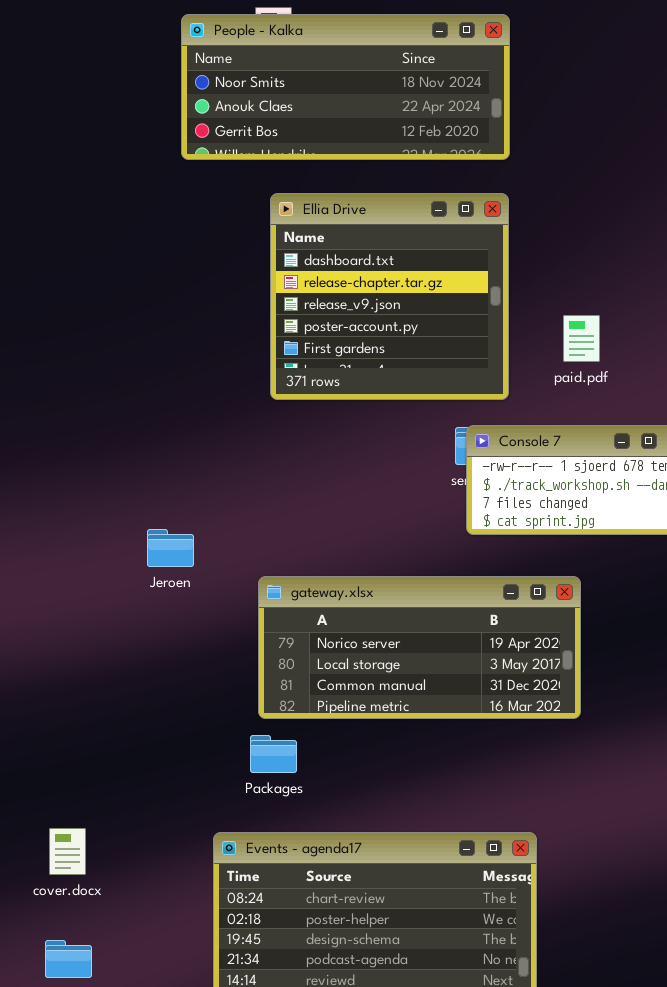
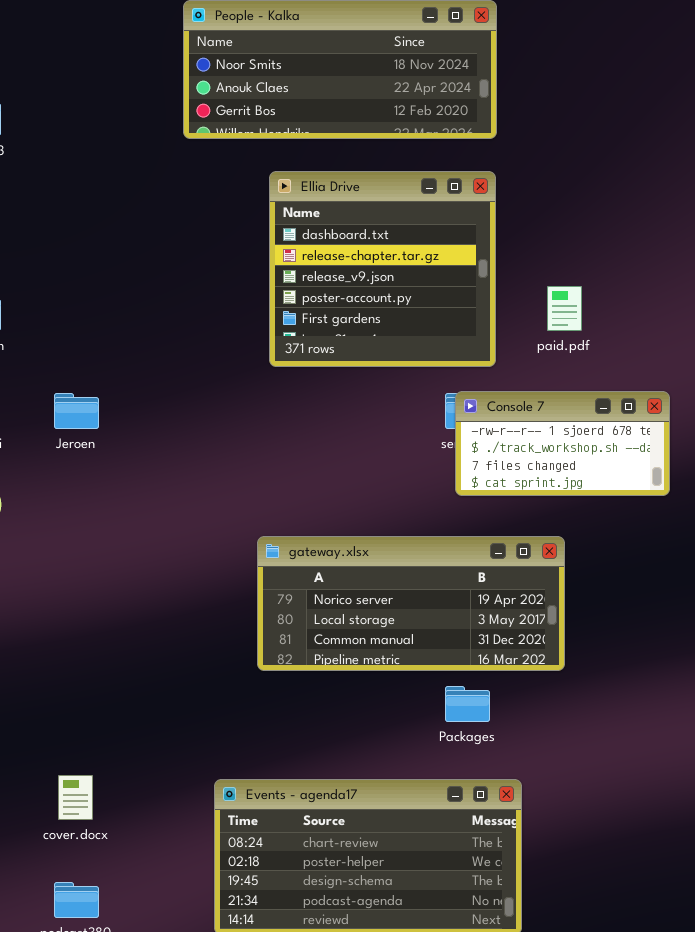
Jeroen: [147,529,194,567] -> [54,393,99,429], moved
Packages: [250,735,297,773] -> [445,686,490,722], moved

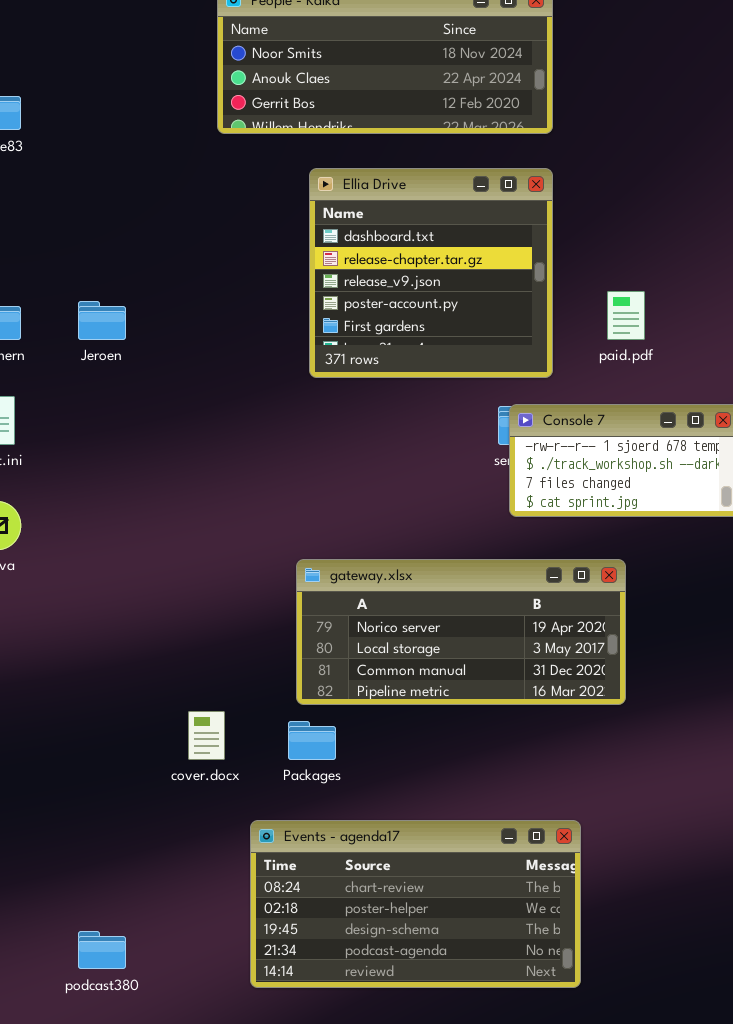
Jeroen: [54,393,99,429] -> [78,301,126,340], moved
Packages: [445,686,490,722] -> [288,721,336,760], moved
cover.docx: [58,775,93,820] -> [188,711,225,760], moved

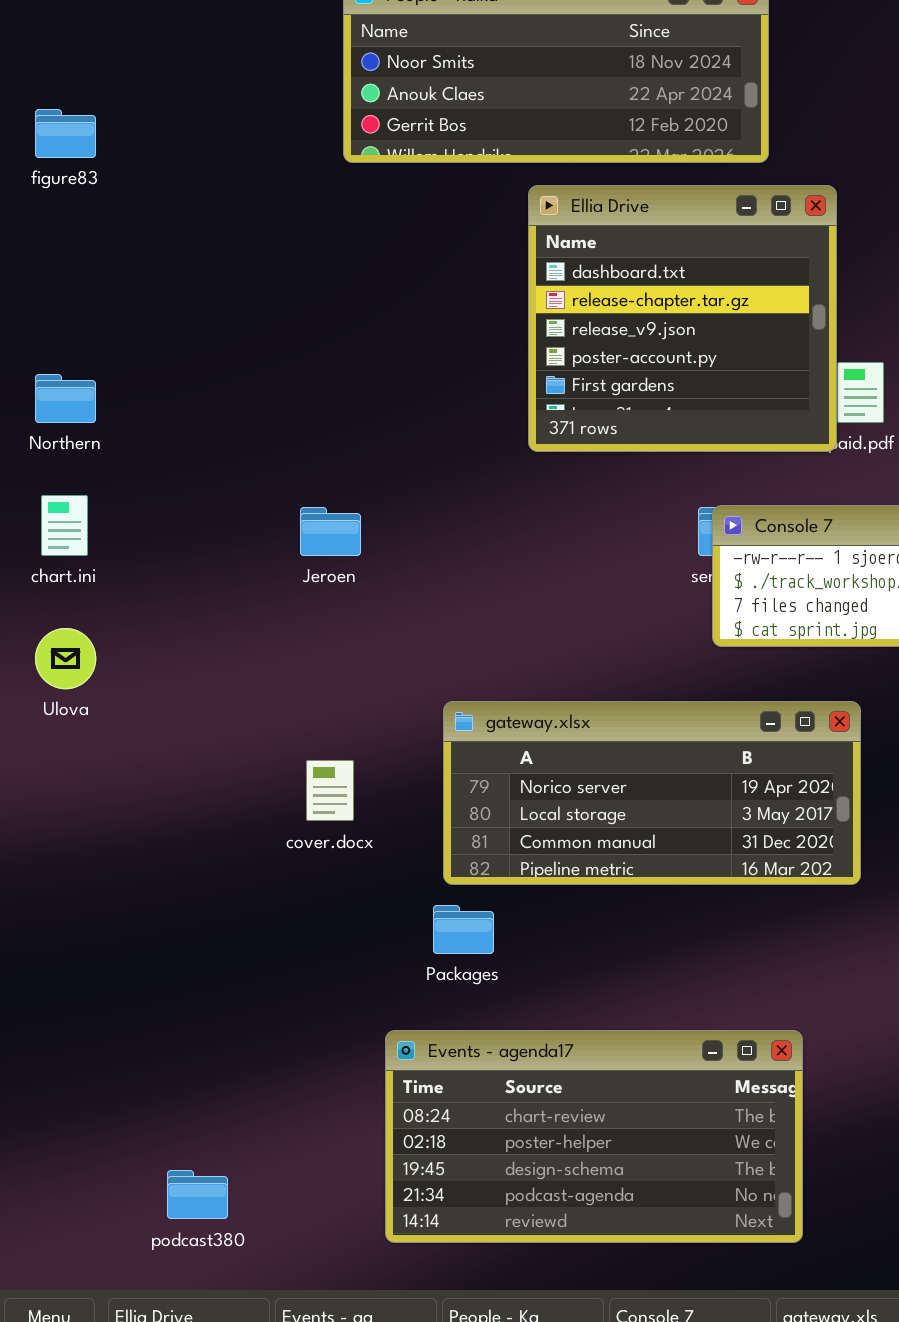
Ellia Drive: [309,168,553,378] -> [528,185,837,452], moved
Jeroen: [78,301,126,340] -> [300,507,361,556], moved
cover.docx: [188,711,225,760] -> [306,760,354,821], moved

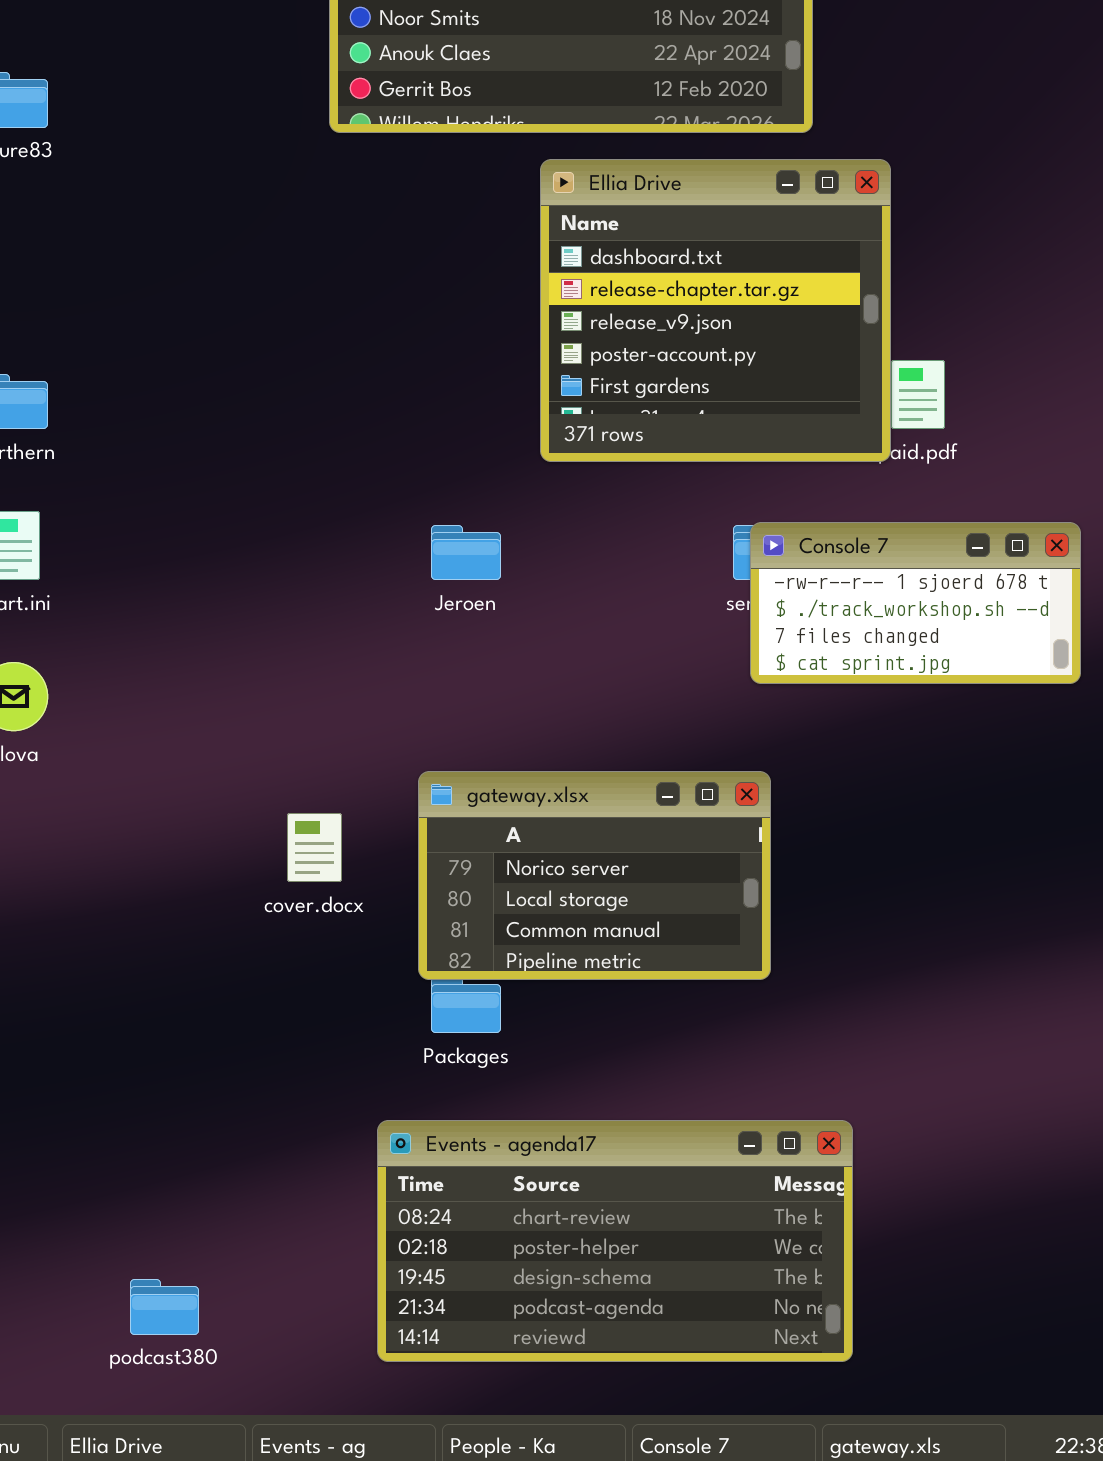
Jeroen: [300,507,361,556] -> [431,525,501,580], moved
gateway.xlsx: [443,701,861,885] -> [418,771,771,980], moved, resized

